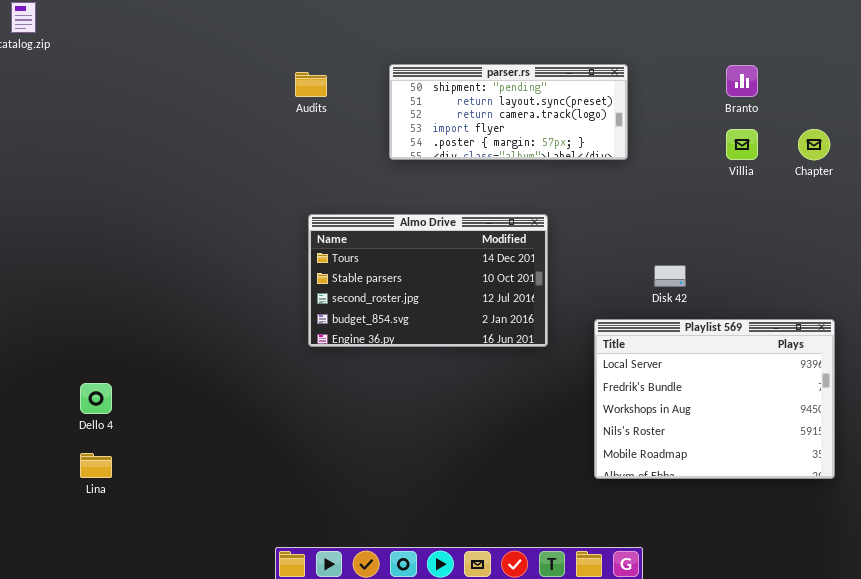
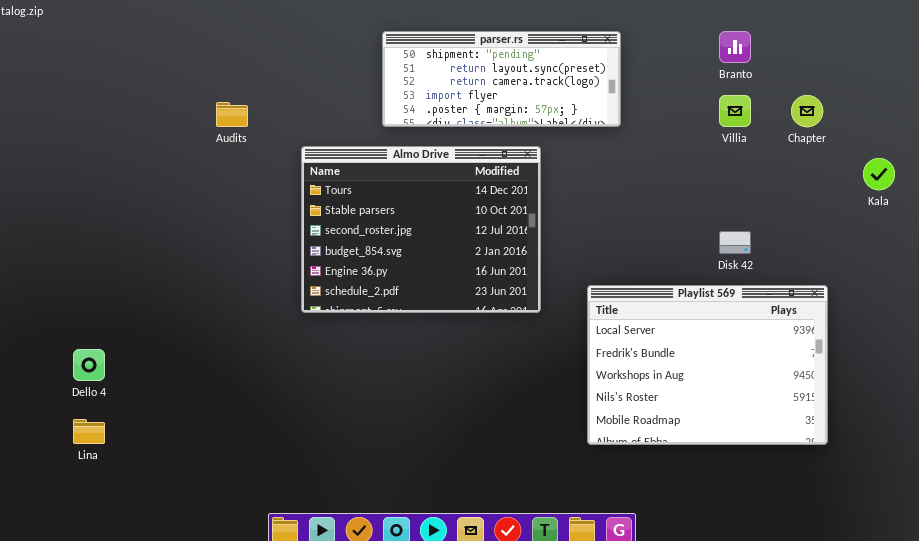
Audits: [295,72,327,97] -> [216,102,248,127], moved
Almo Drive: [308,214,548,347] -> [301,146,541,313], resized
Disk 42: [654,265,686,287] -> [719,231,751,254], moved

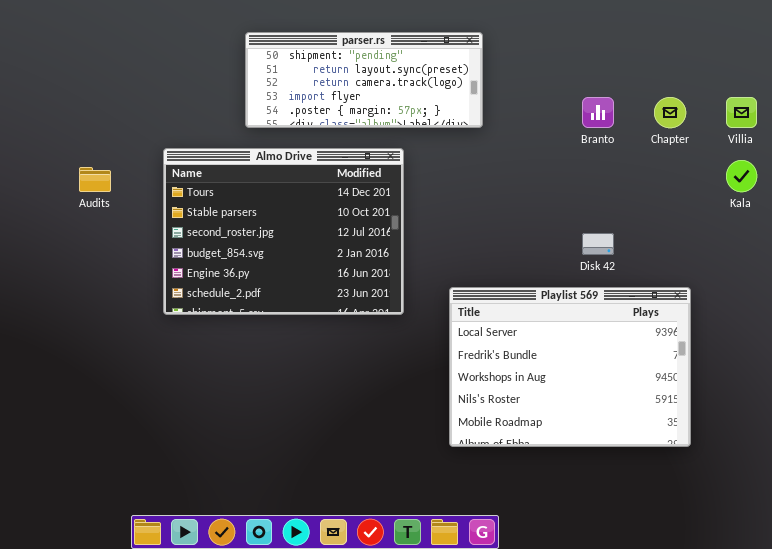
Branto: [719,31,751,63] -> [582,97,614,128], moved
Villia: [719,95,751,127] -> [726,97,757,128], moved
Audits: [216,102,248,127] -> [79,167,111,192], moved

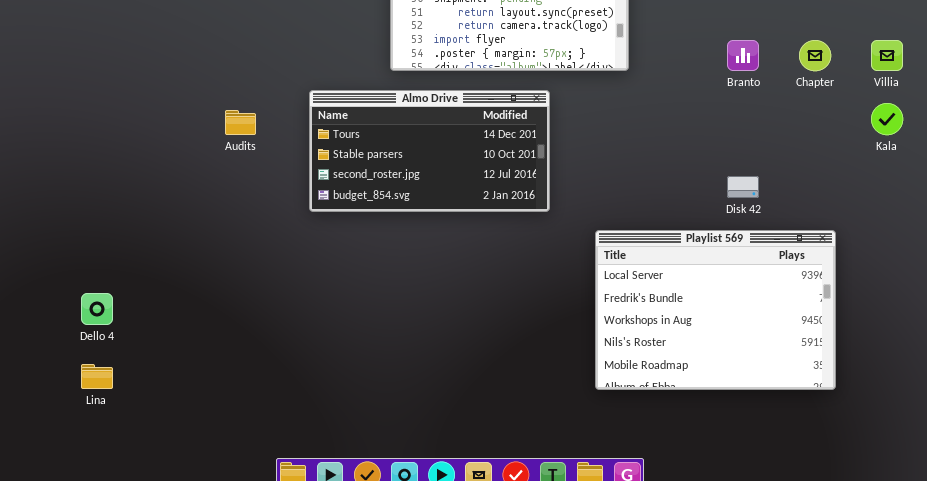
Almo Drive: [163,148,404,315] -> [309,90,550,212], resized

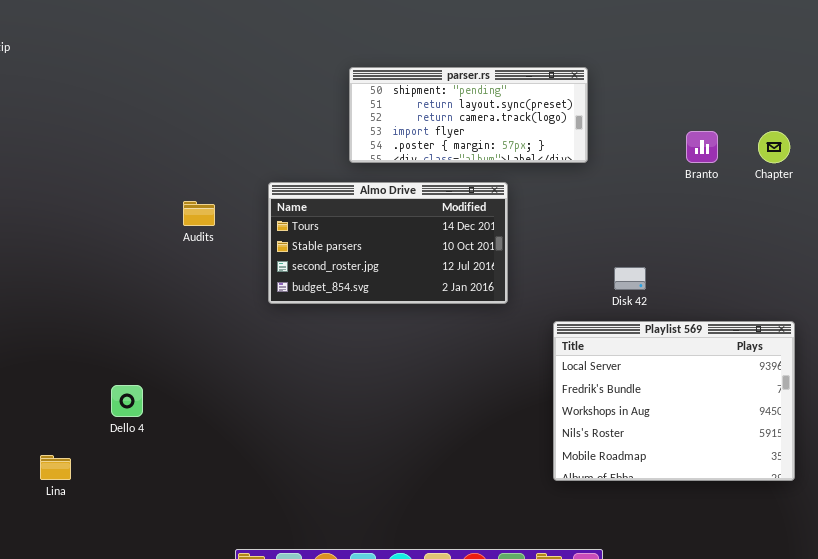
Disk 42: [727,176,759,198] -> [614,267,646,290], moved
Dello 4: [81,293,113,325] -> [111,385,143,417], moved

